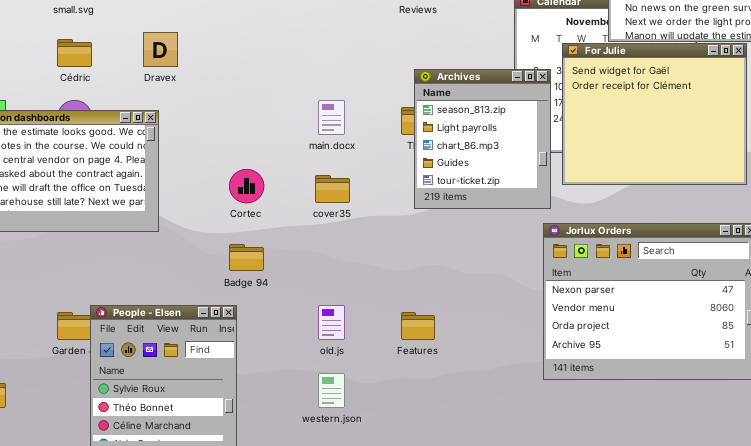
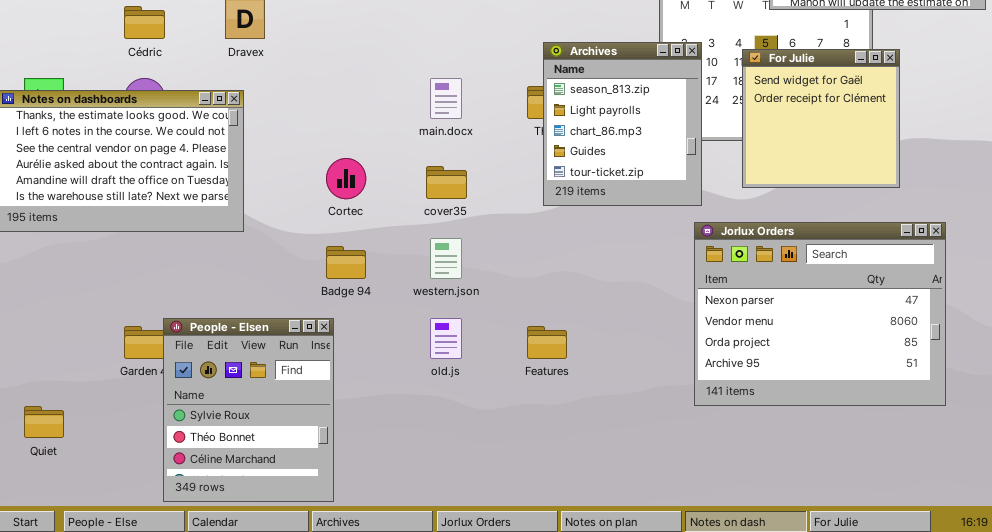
For Julie: [562,43,747,185] -> [742,49,900,188], moved, resized
western.json: [318,373,345,408] -> [430,238,462,279], moved

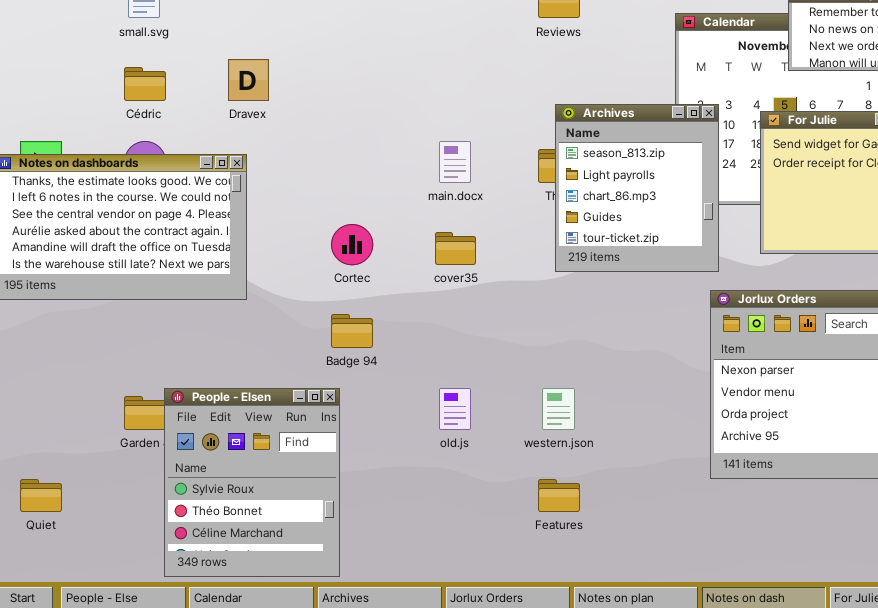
western.json: [430,238,462,279] -> [542,388,575,430], moved
Features: [527,326,567,359] -> [538,479,580,512], moved

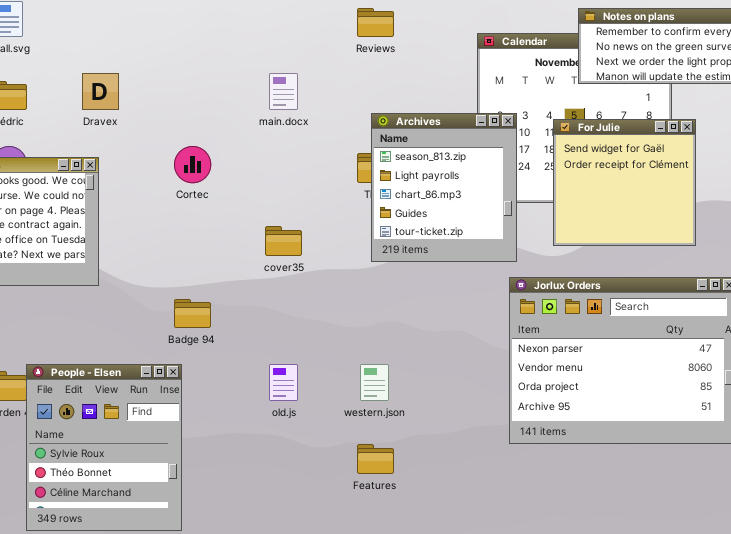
main.docx: [439,141,471,183] -> [269,73,298,110], moved
Cortec: [331,224,373,265] -> [174,146,211,183], moved

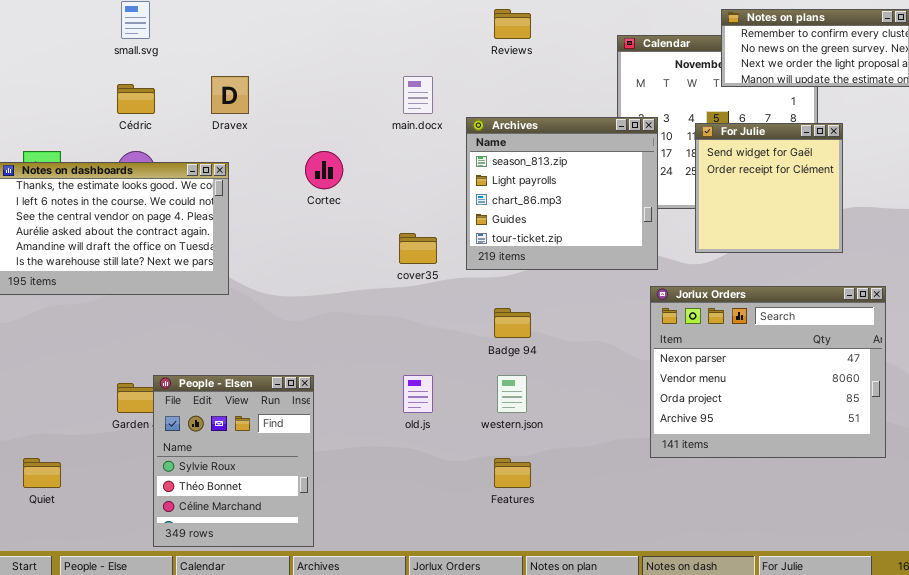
Archives: [371,113,517,262] -> [466,117,658,270], resized
Badge 94: [174,299,211,328] -> [494,308,531,338], moved

